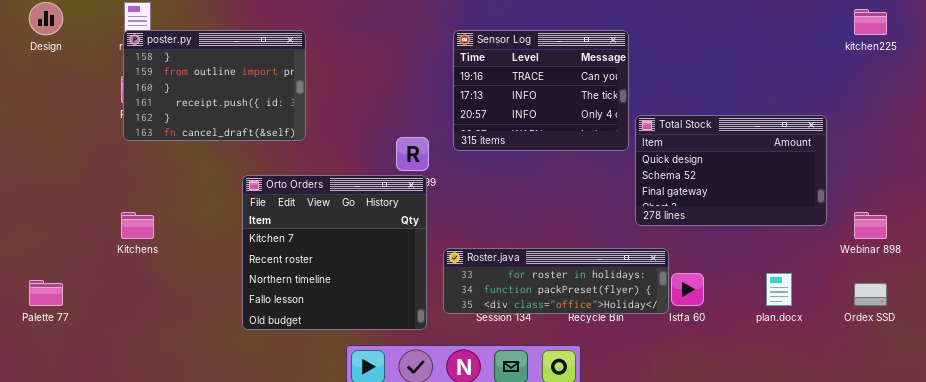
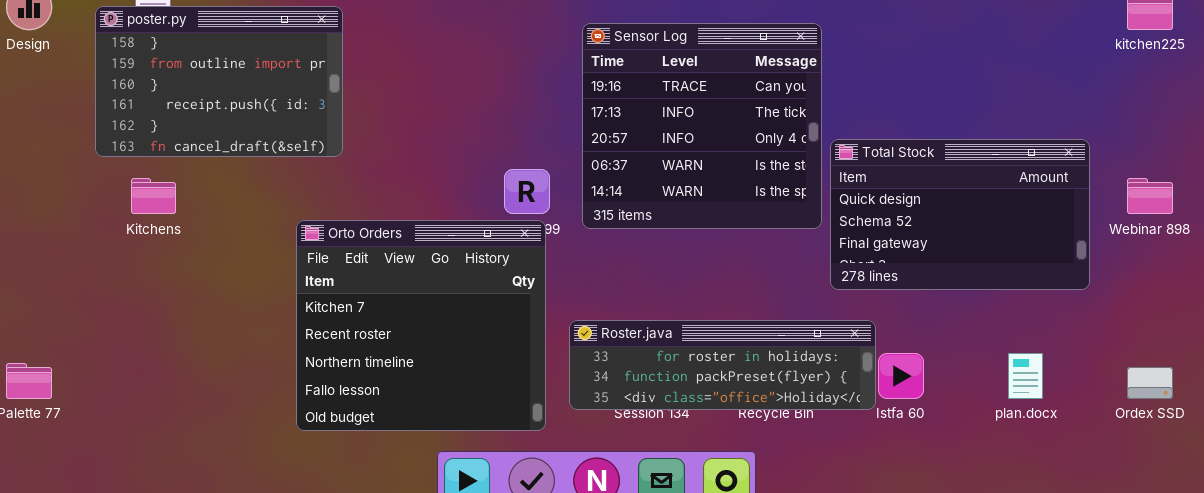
poster.py: [123,30,306,141] -> [95,6,343,157], moved
Sensor Log: [453,30,629,151] -> [582,23,822,229], resized
Kitchens: [121,212,154,239] -> [131,178,176,214], moved
Webinar 898: [854,212,887,239] -> [1127,178,1173,214], moved

